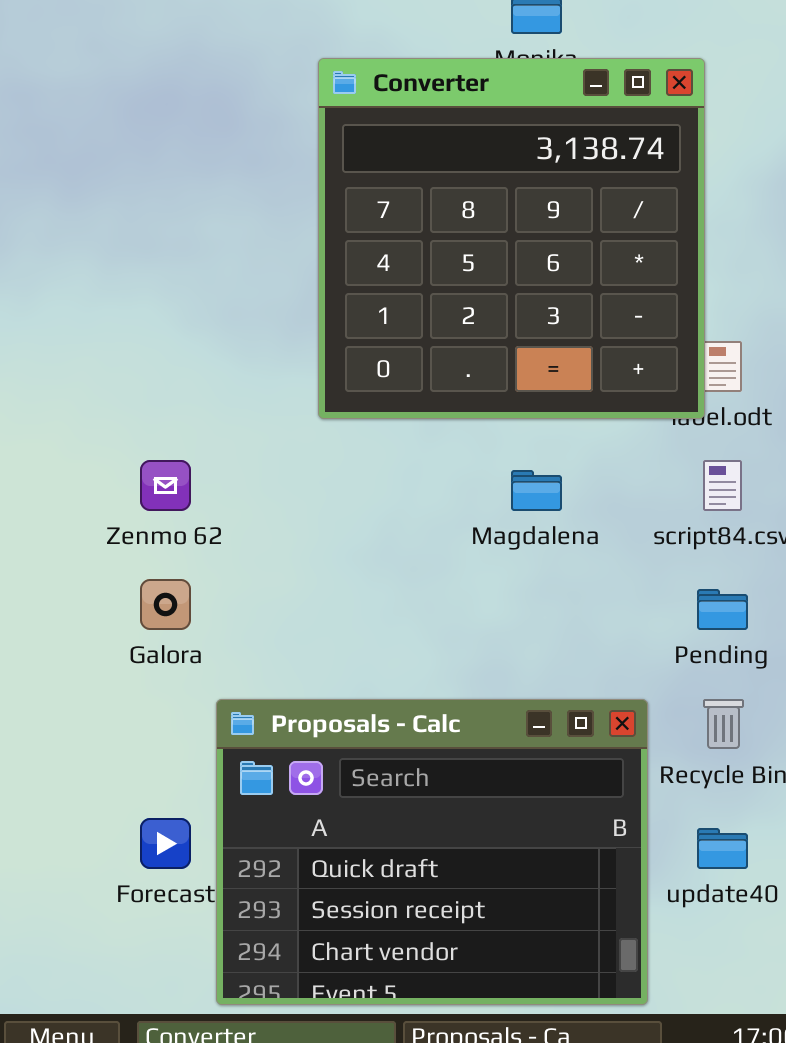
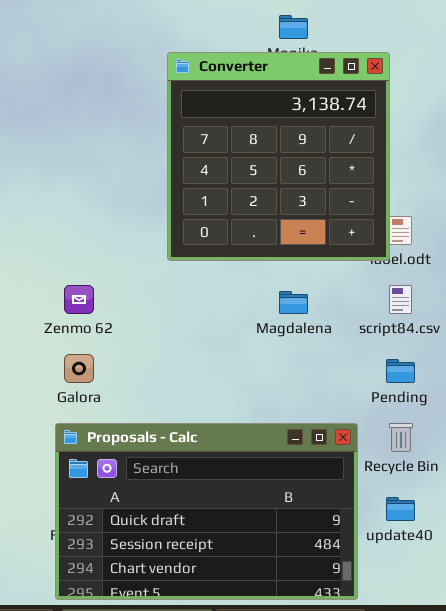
Proposals - Calc: [216,699,648,1005] -> [55,423,358,600], resized

